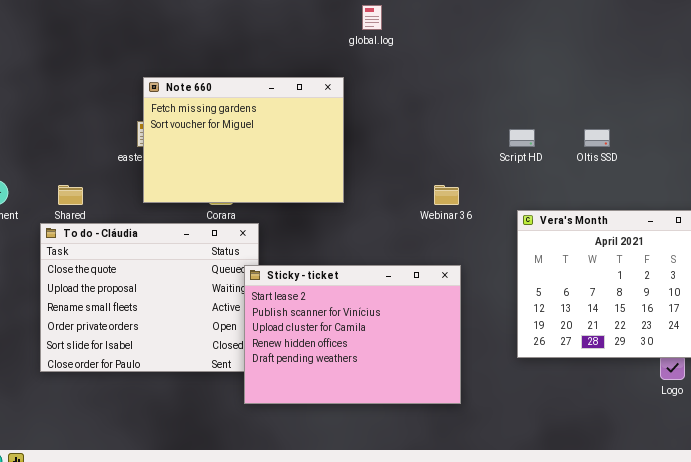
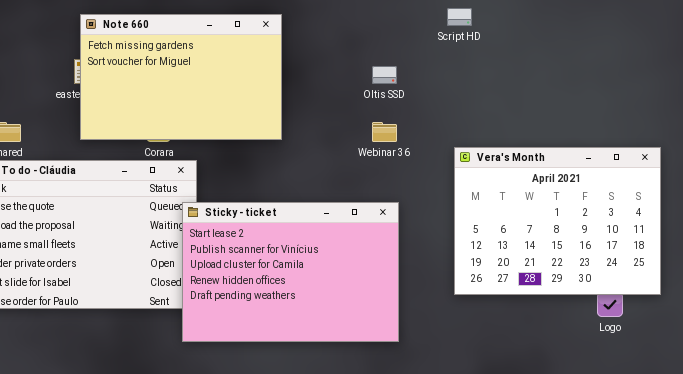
Script HD: [509,129,535,147] -> [447,8,472,26], moved
Oltis SSD: [584,129,610,147] -> [372,66,397,84], moved

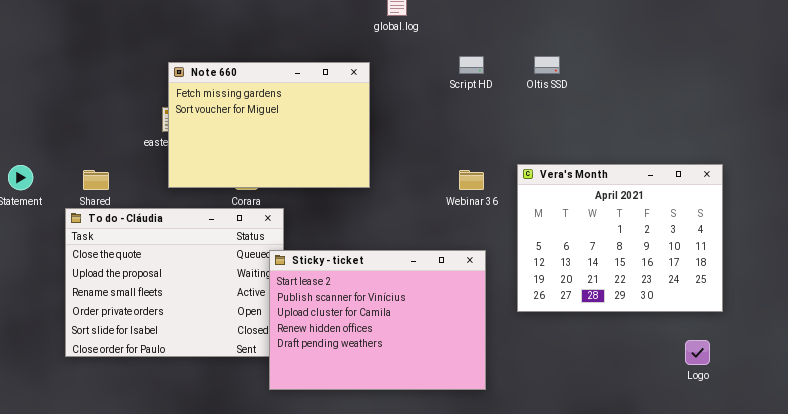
Script HD: [447,8,472,26] -> [459,56,484,74], moved
Oltis SSD: [372,66,397,84] -> [534,56,560,74], moved
Vera's Month: [454,147,661,295] -> [517,164,723,312], moved

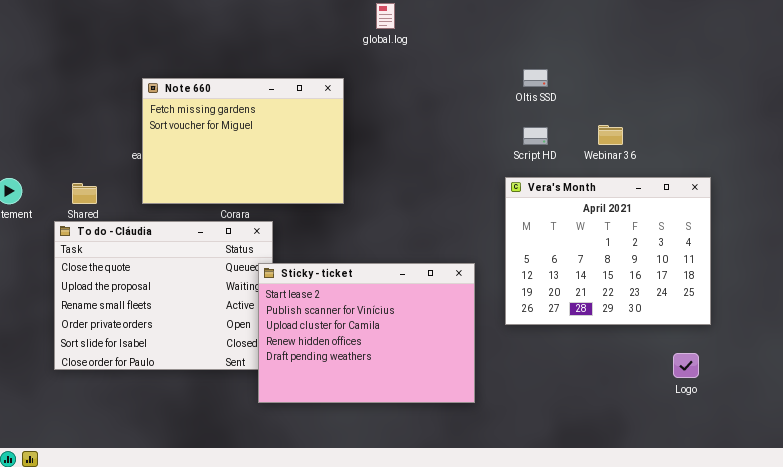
Script HD: [459,56,484,74] -> [523,127,548,145], moved
Note 660: [168,62,370,188] -> [142,78,344,204], moved
Webinar 36: [459,170,484,190] -> [598,125,623,145], moved

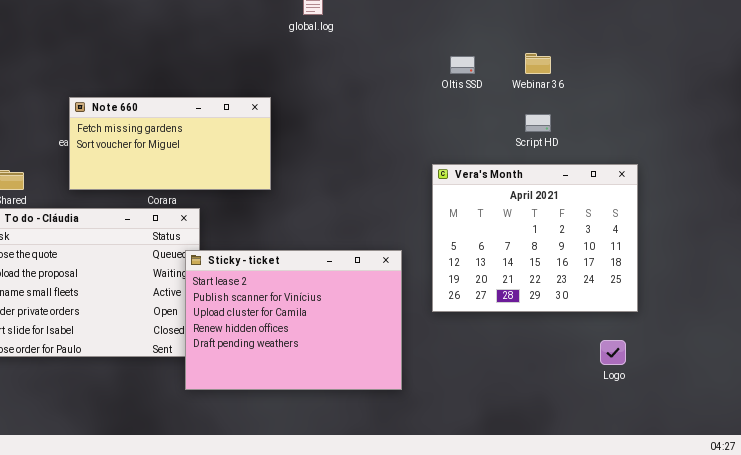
Note 660: [142,78,344,204] -> [69,97,271,190], resized
Webinar 36: [598,125,623,145] -> [525,53,551,74], moved
Script HD: [523,127,548,145] -> [525,114,551,132], moved

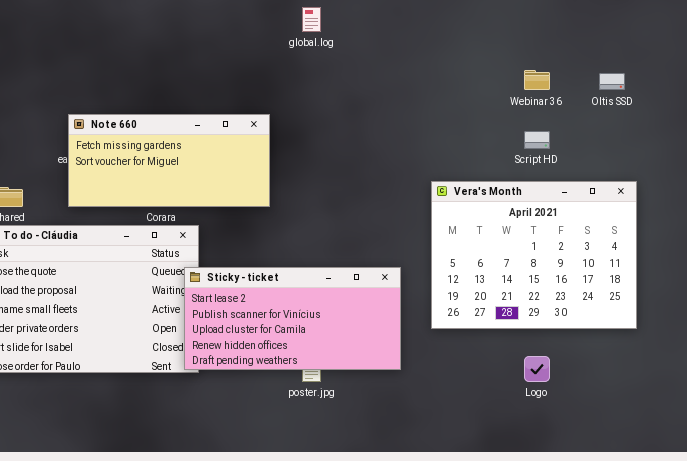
Oltis SSD: [450,56,475,74] -> [599,73,625,90], moved
Sticky - ticket: [185,250,402,390] -> [184,267,401,370], resized
Logo: [600,340,626,365] -> [524,356,550,382], moved

